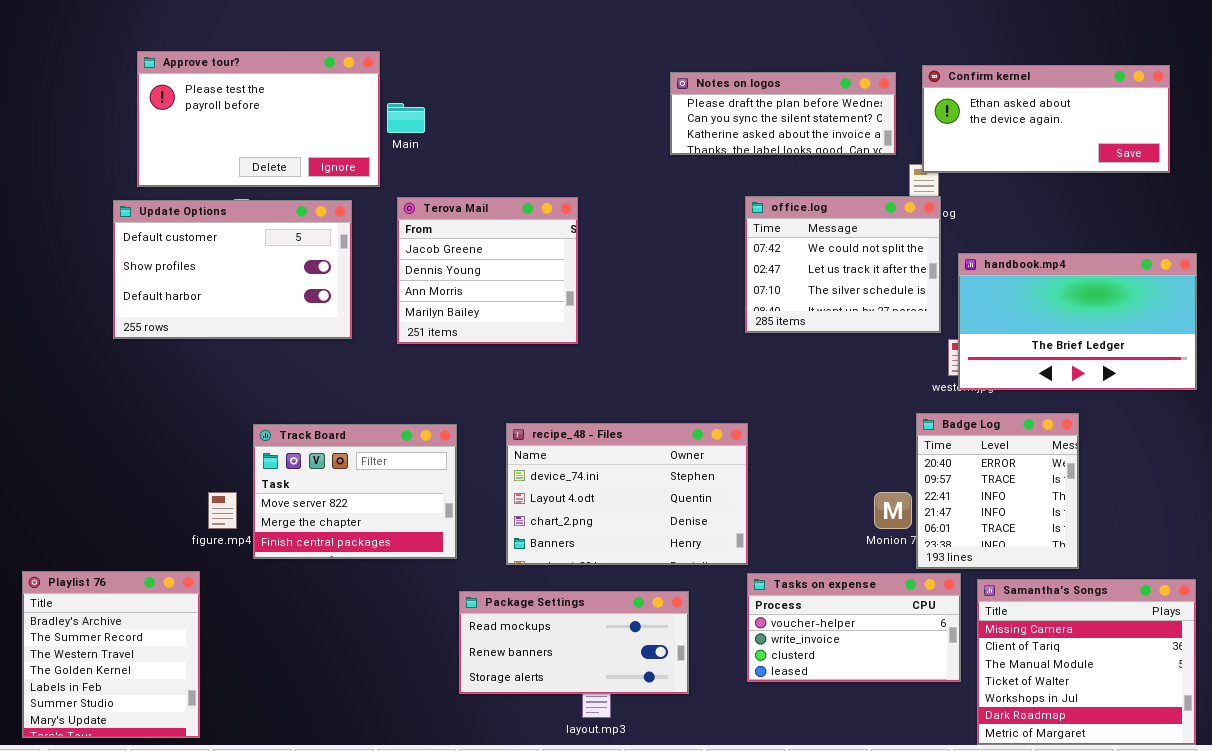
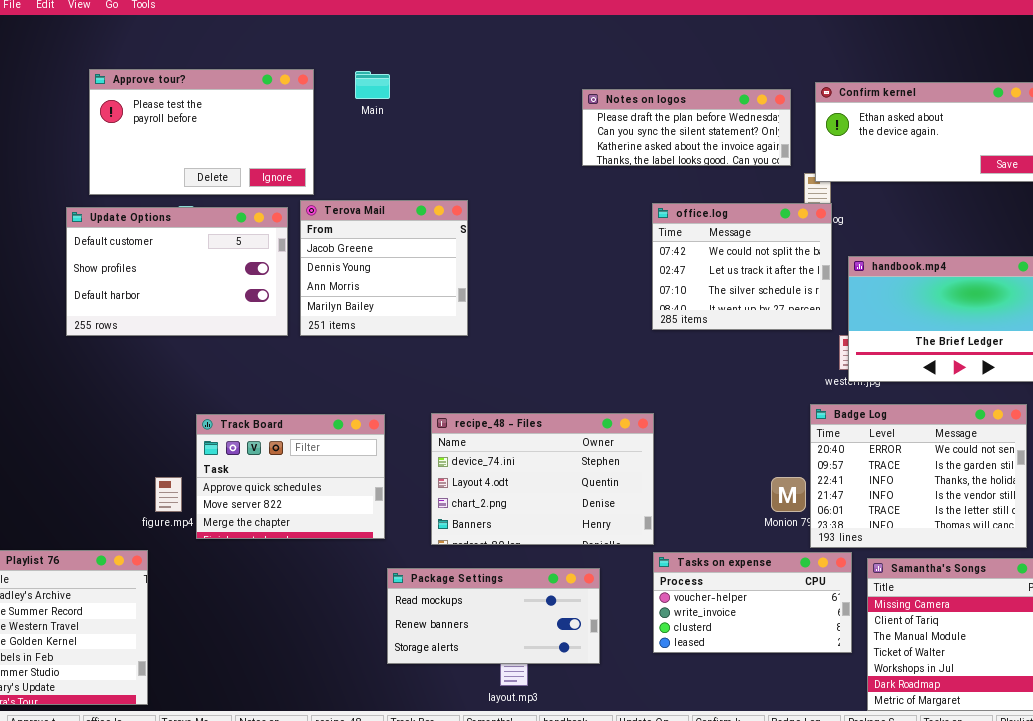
Main: [387,103,425,133] -> [355,71,390,99], moved
Terova Mail: [397,197,578,344] -> [300,200,468,336], moved
Badge Log: [916,413,1079,569] -> [810,404,1027,548], resized
Track Board: [253,424,457,559] -> [196,414,385,539], scrolled up 1 row

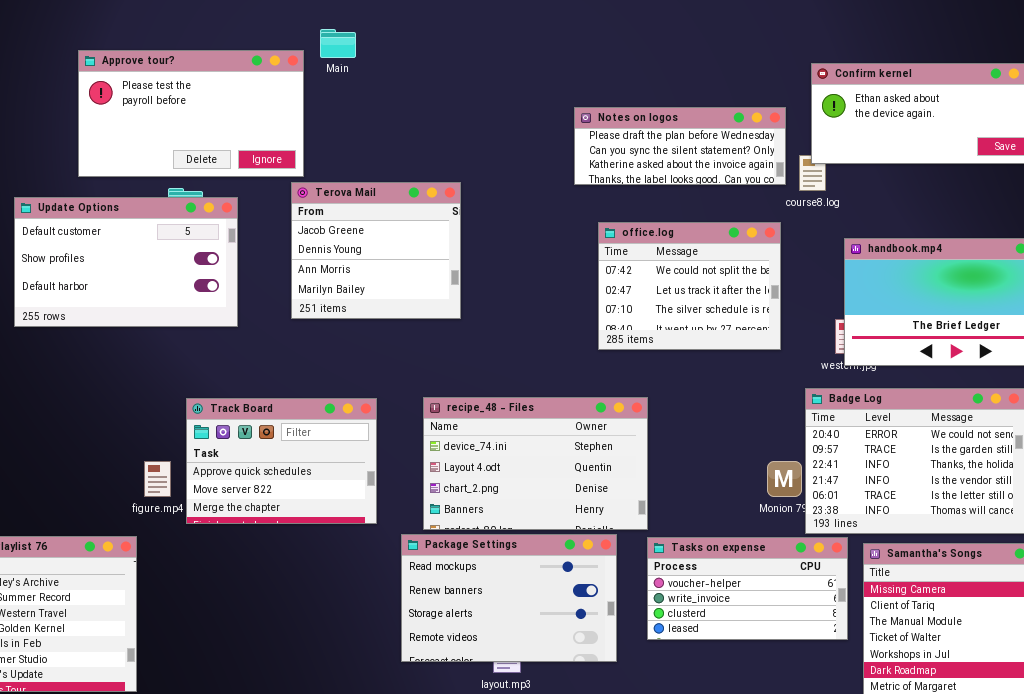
Main: [355,71,390,99] -> [320,29,356,58], moved
Notes on logos: [582,89,791,166] -> [574,107,786,185], moved
office.log: [652,203,832,330] -> [598,222,781,350], moved
Update Options: [66,207,288,336] -> [14,197,238,327], moved
Package Settings: [387,568,600,664] -> [401,534,617,662], moved, resized

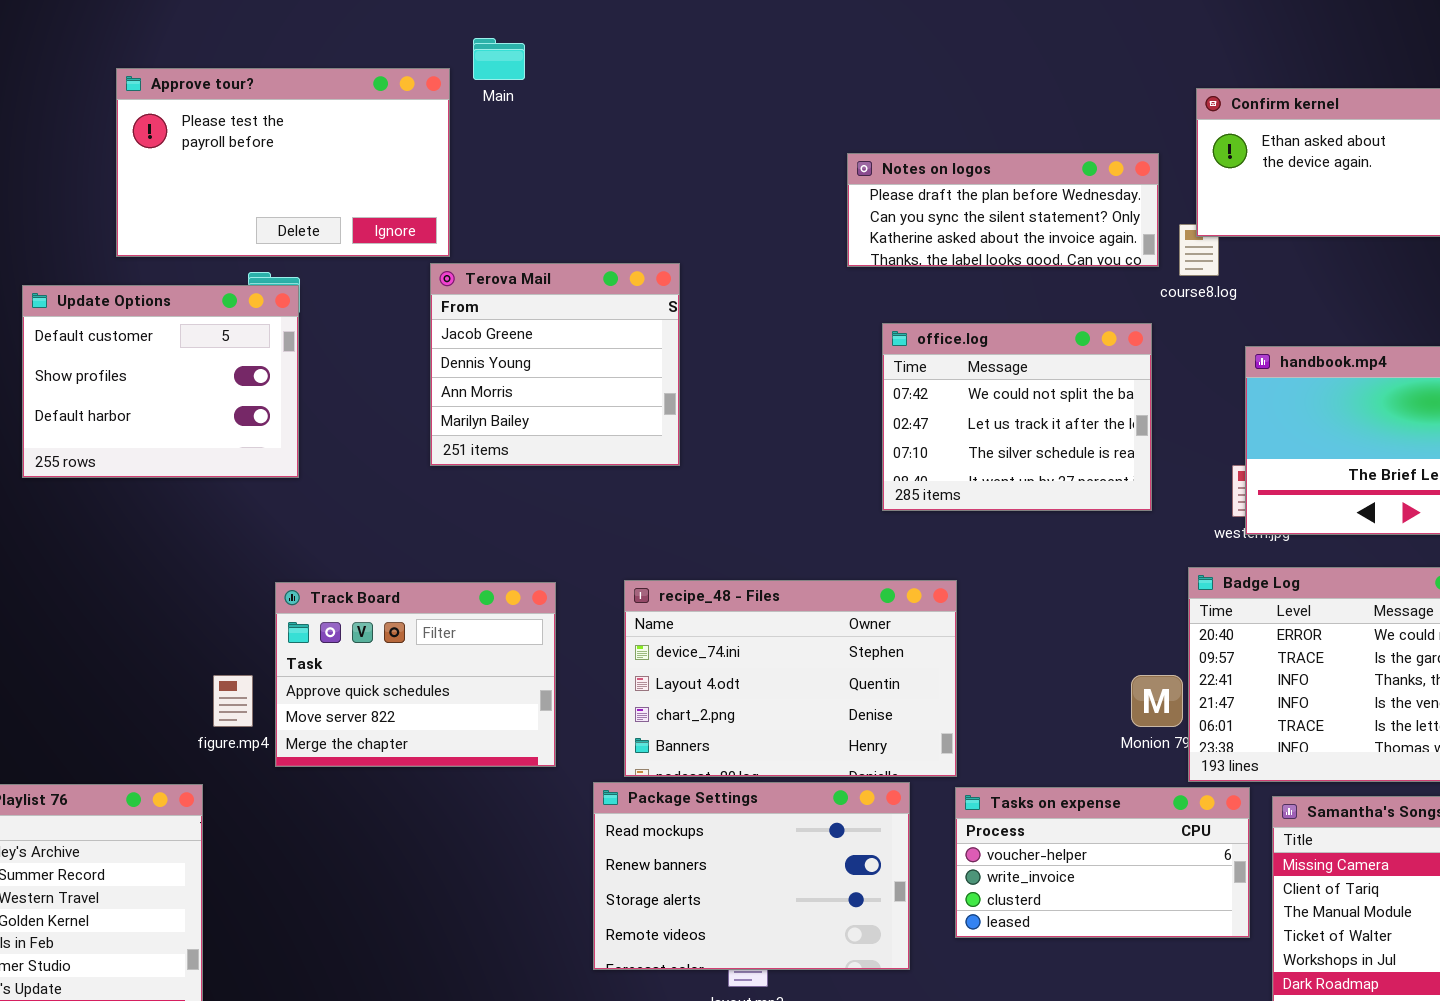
Update Options: [14,197,238,327] -> [22,285,299,478], resized

